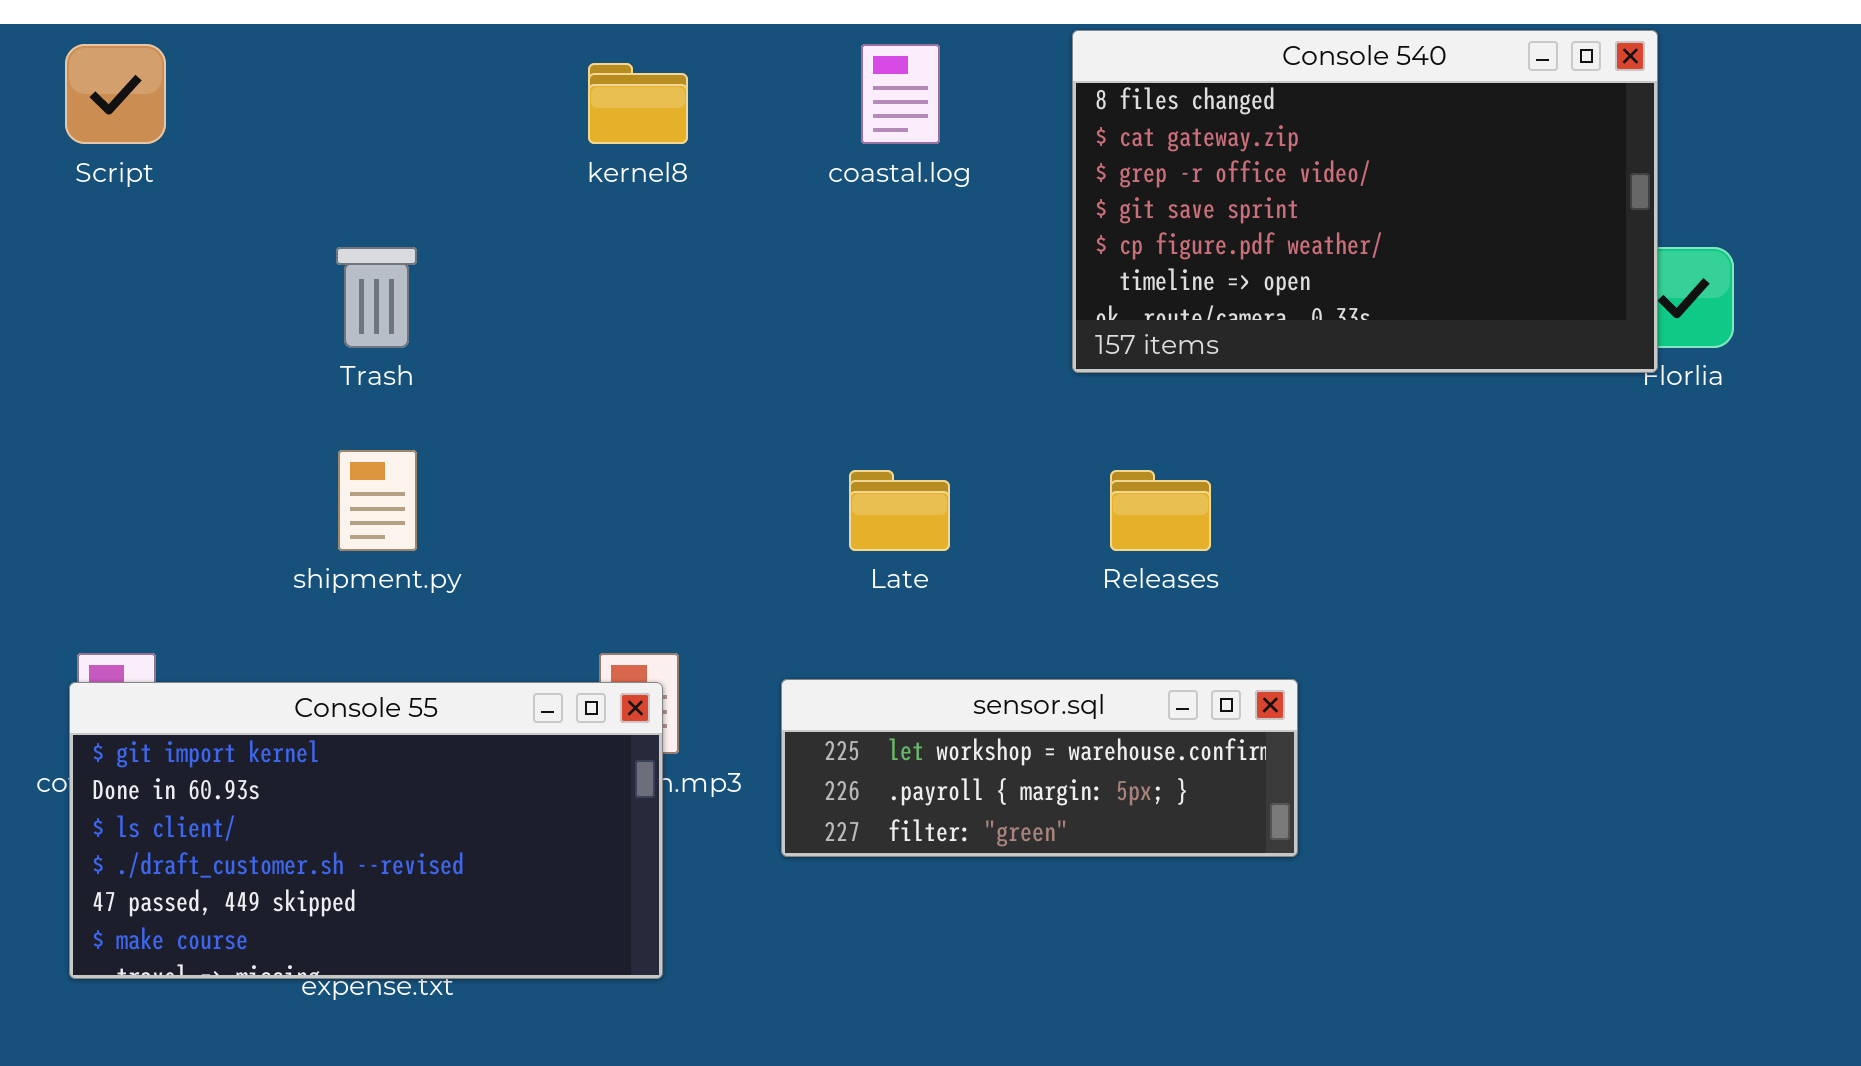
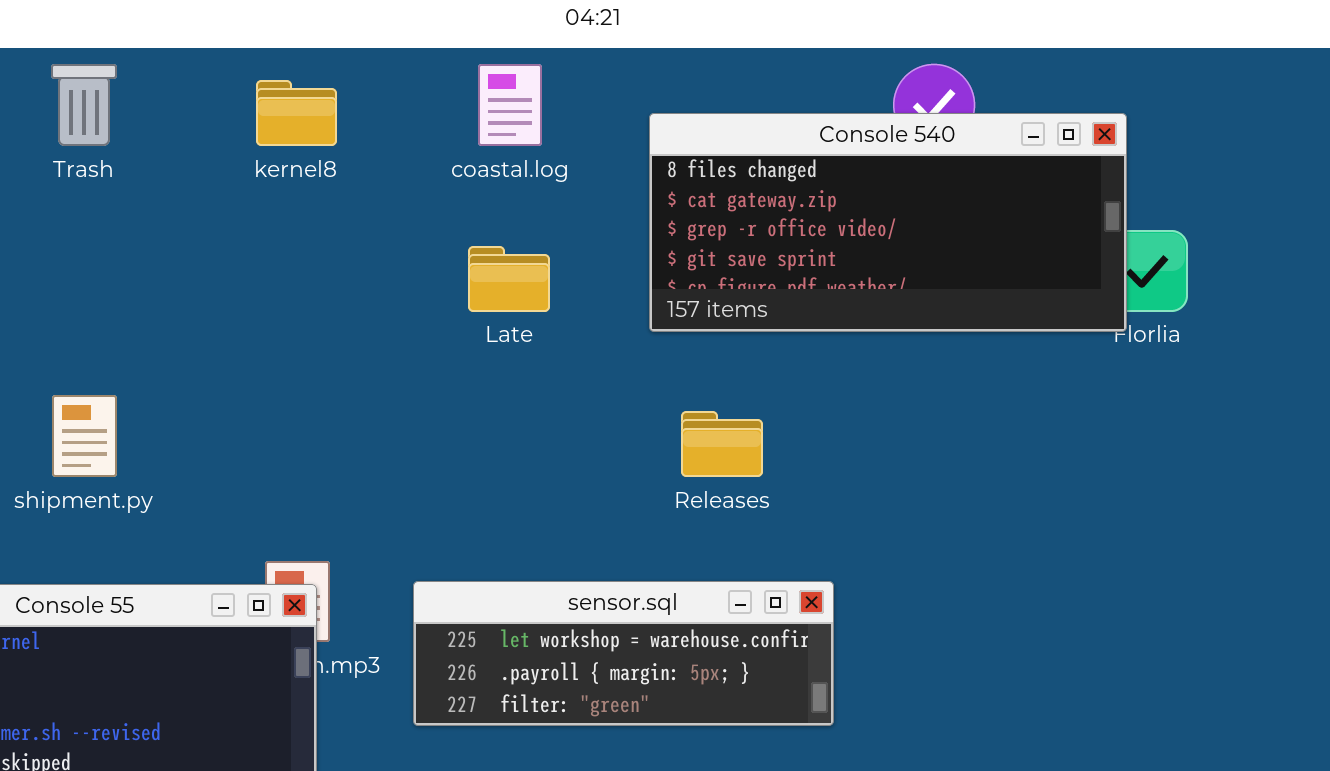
Console 540: [1072,30,1658,373] -> [649,113,1127,332], resized
Trash: [336,247,417,348] -> [51,64,117,146], moved
Late: [849,470,950,551] -> [468,246,550,312], moved

